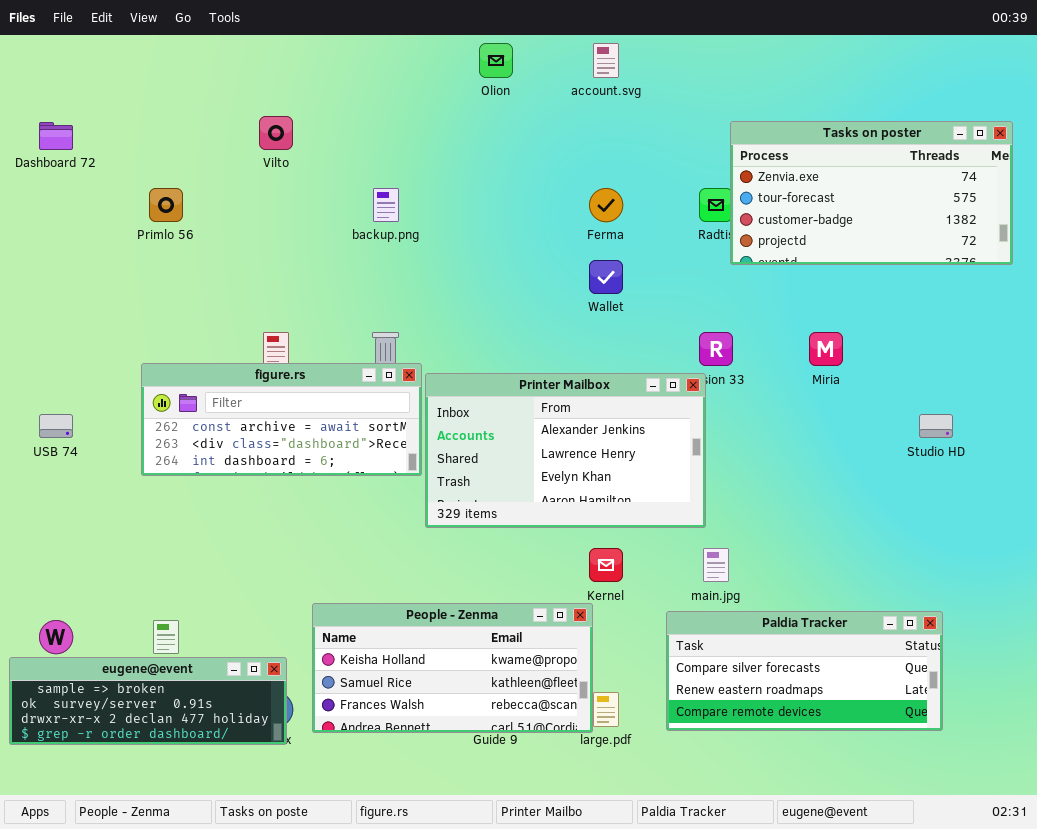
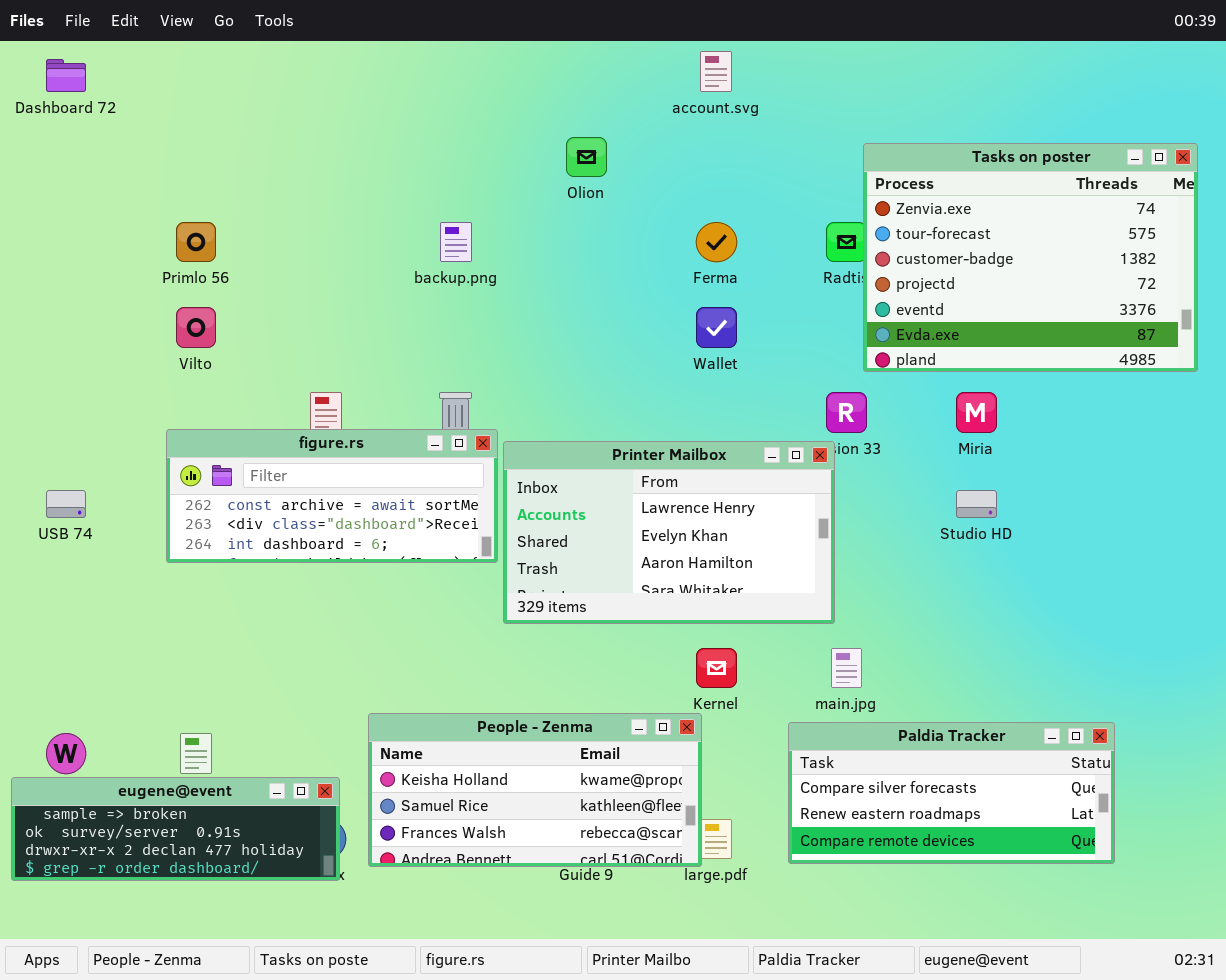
Olion: [479,43,513,78] -> [566,137,607,177], moved
Vilto: [259,116,293,150] -> [176,307,216,348], moved
Tasks on poster: [730,121,1013,265] -> [863,143,1198,372], resized
Dashboard 72: [39,122,73,150] -> [46,59,86,92], moved
Printer Mailbox: [425,373,706,528] -> [503,441,835,624], scrolled down 1 row
Studio HD: [919,414,953,438] -> [956,490,997,518], moved

